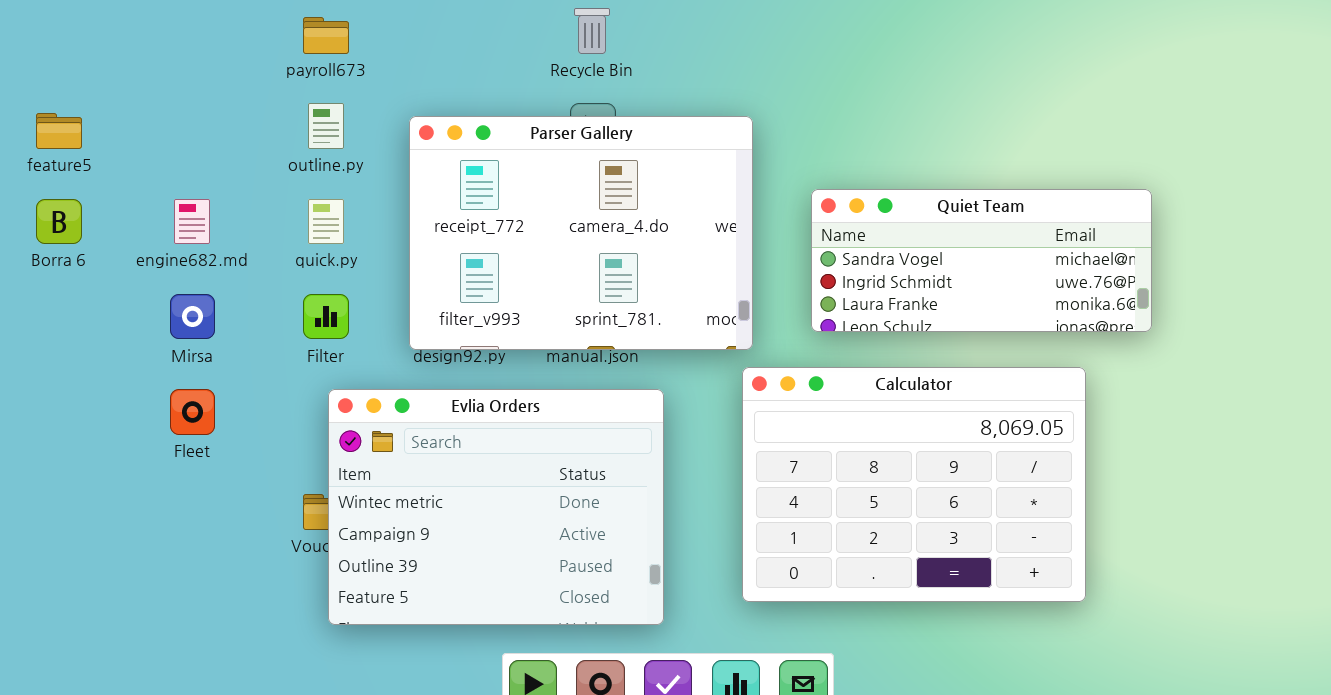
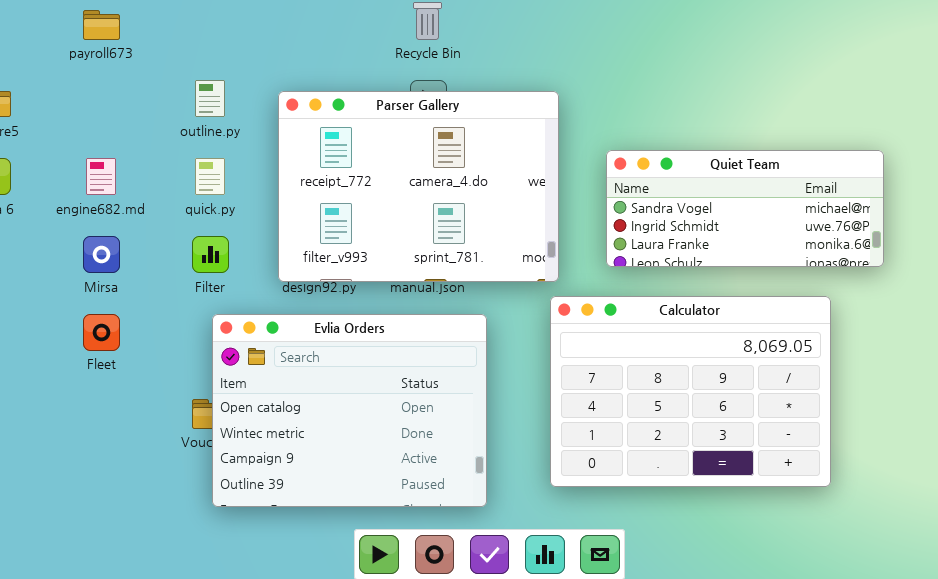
payroll673: [303,17,349,54] -> [83,10,120,40], moved
Evlia Orders: [328,389,664,625] -> [212,314,487,507], scrolled up 1 row

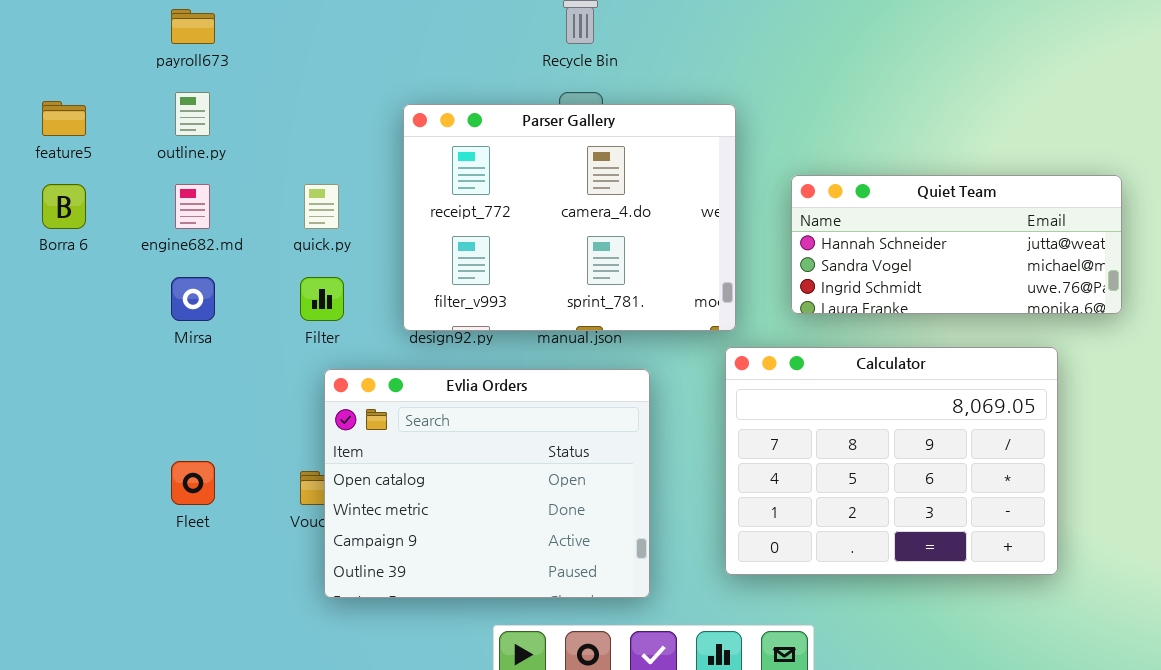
outline.py: [195,80,225,117] -> [175,92,210,136], moved
Quiet Team: [606,150,884,267] -> [791,175,1122,314], scrolled up 1 row
Fleet: [83,314,120,351] -> [171,461,215,505], moved

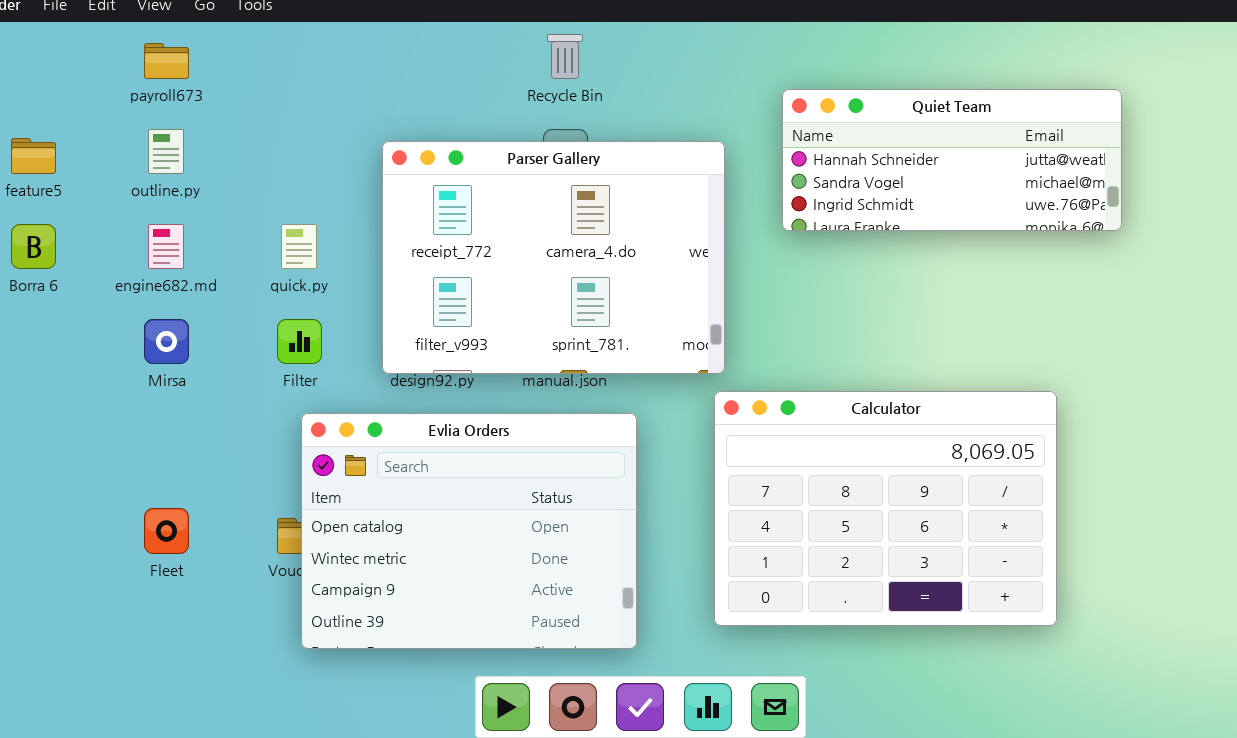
Quiet Team: [791,175,1122,314] -> [782,89,1122,231], moved

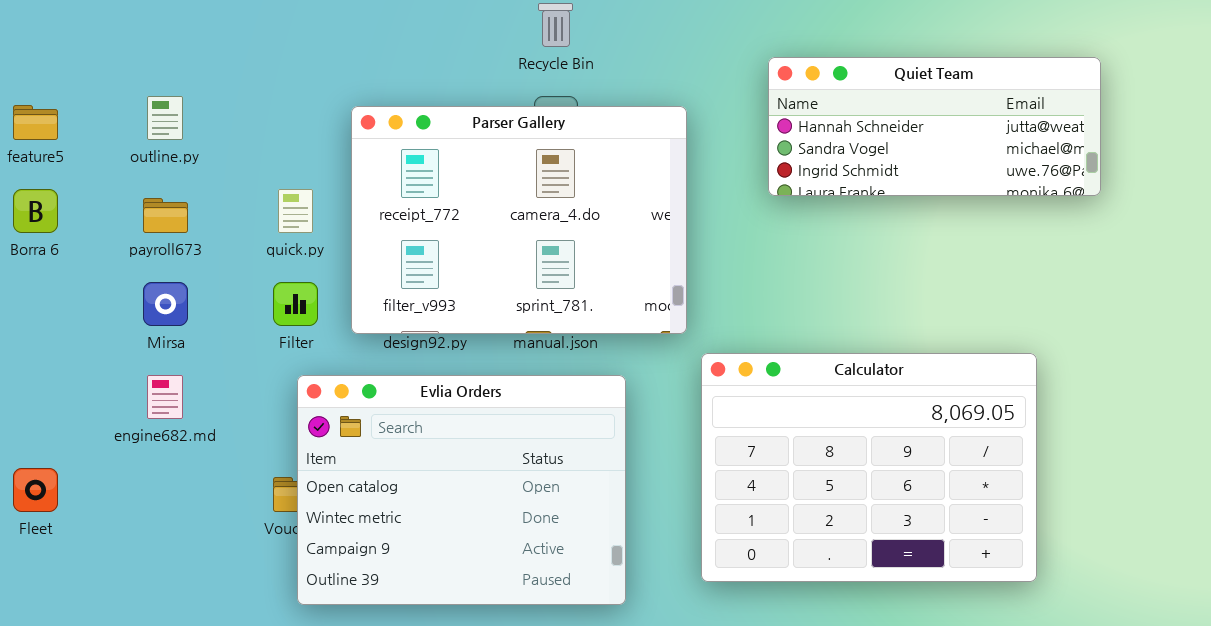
payroll673: [144,43,189,79] -> [143,198,188,233], moved
Parser Gallery: [382,141,725,374] -> [351,106,687,334], moved
engine682.md: [148,224,184,269] -> [147,375,183,419], moved
Fleet: [144,508,189,554] -> [13,468,58,512], moved

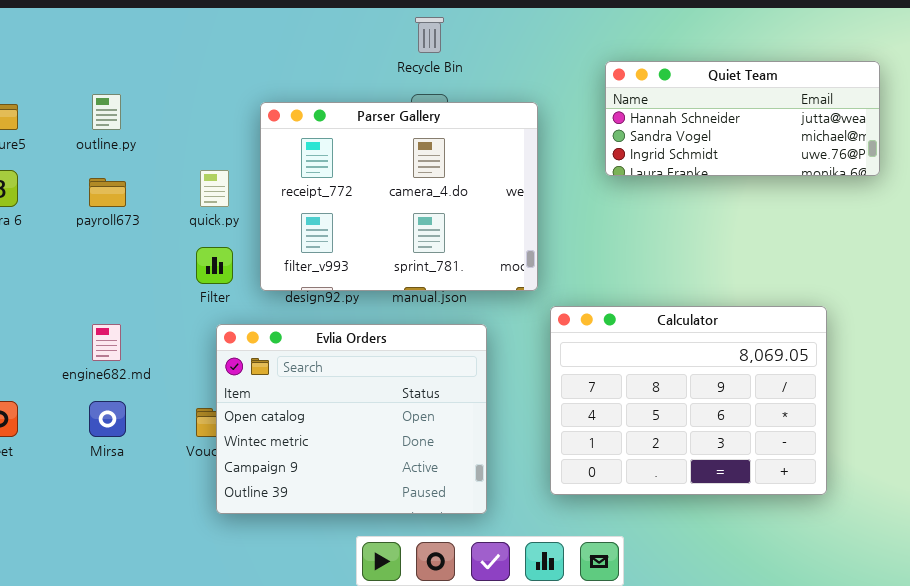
Mirsa: [143,282,188,326] -> [89,401,126,437], moved

